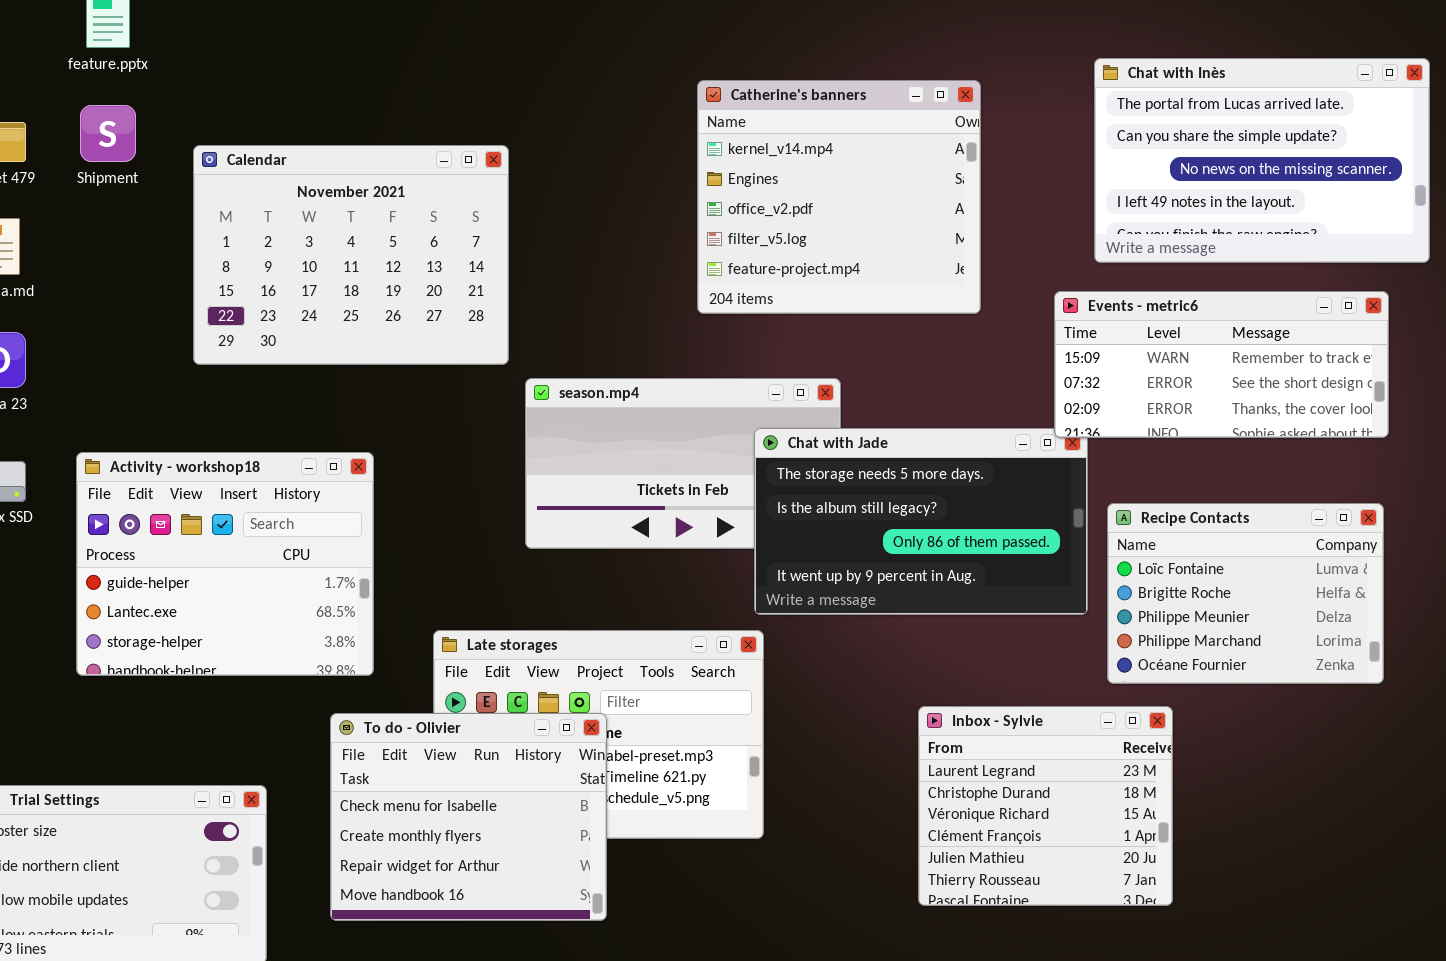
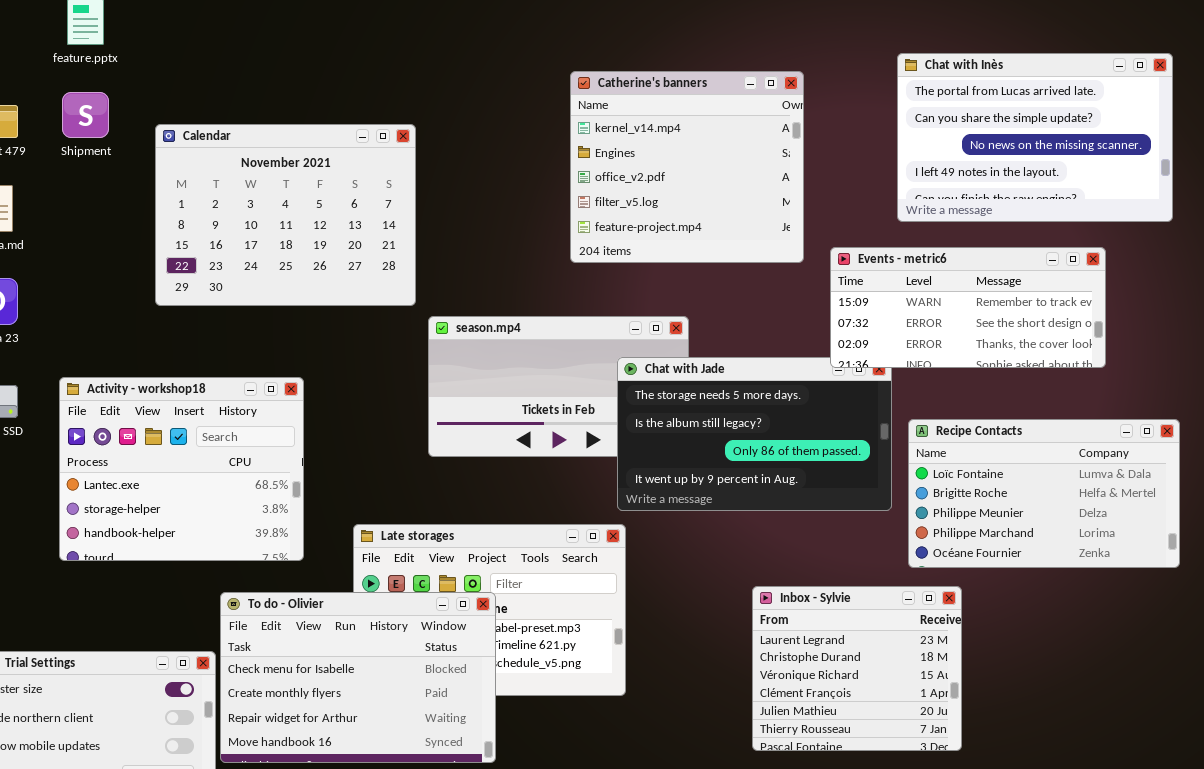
Events - metric6: [1054,291,1389,438] -> [830,247,1106,368], moved
Activity - workshop18: [76,452,374,676] -> [59,377,304,561], scrolled down 1 row
Recipe Contacts: [1107,503,1384,684] -> [908,419,1180,568], resized
To do - Olivier: [330,713,607,921] -> [220,592,496,763], resized

